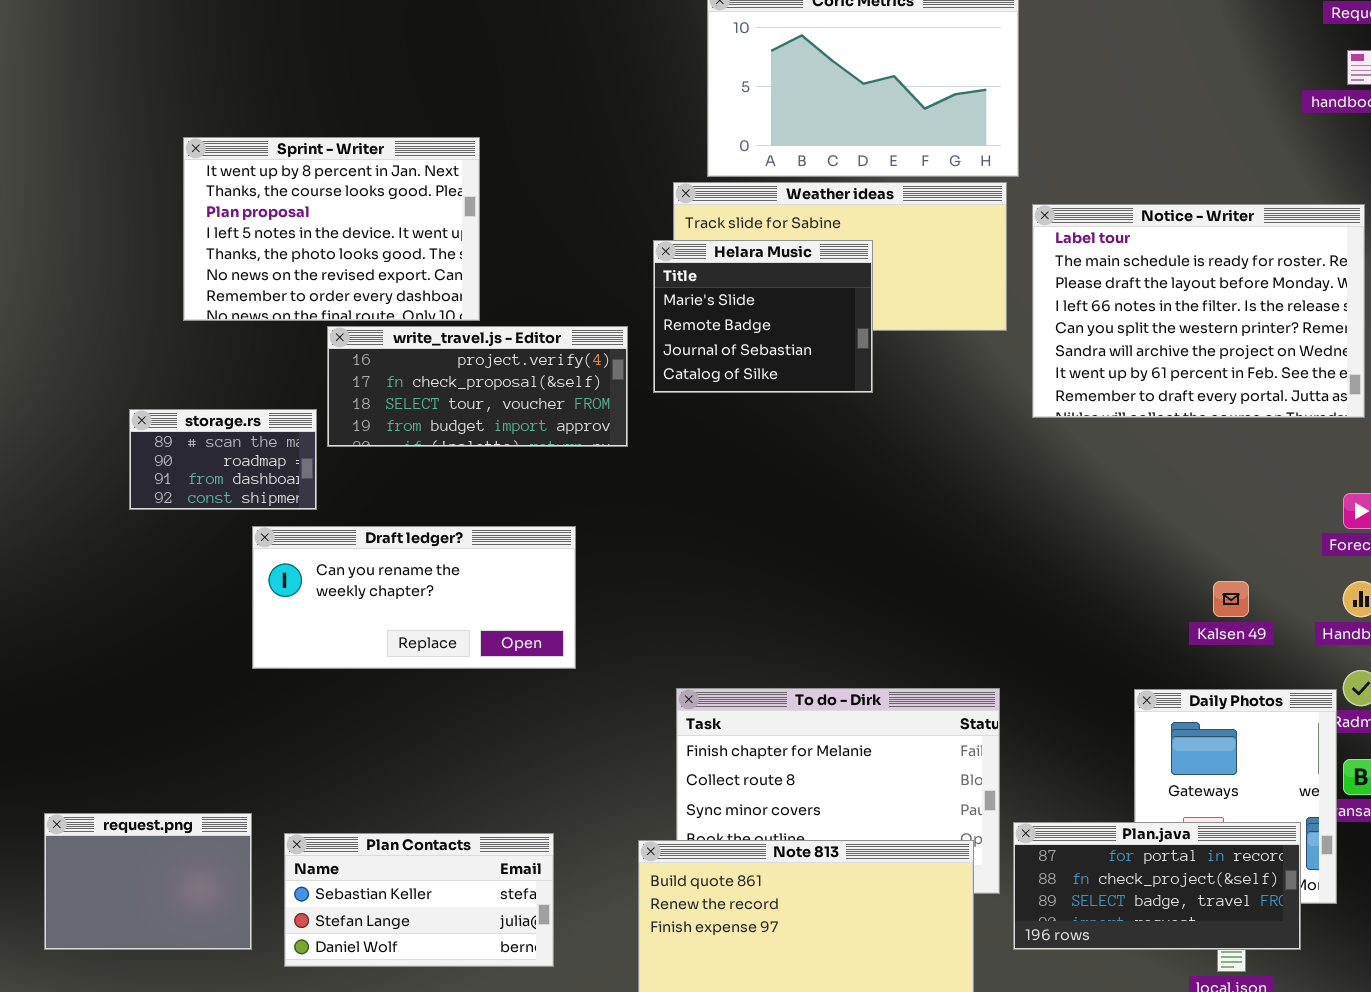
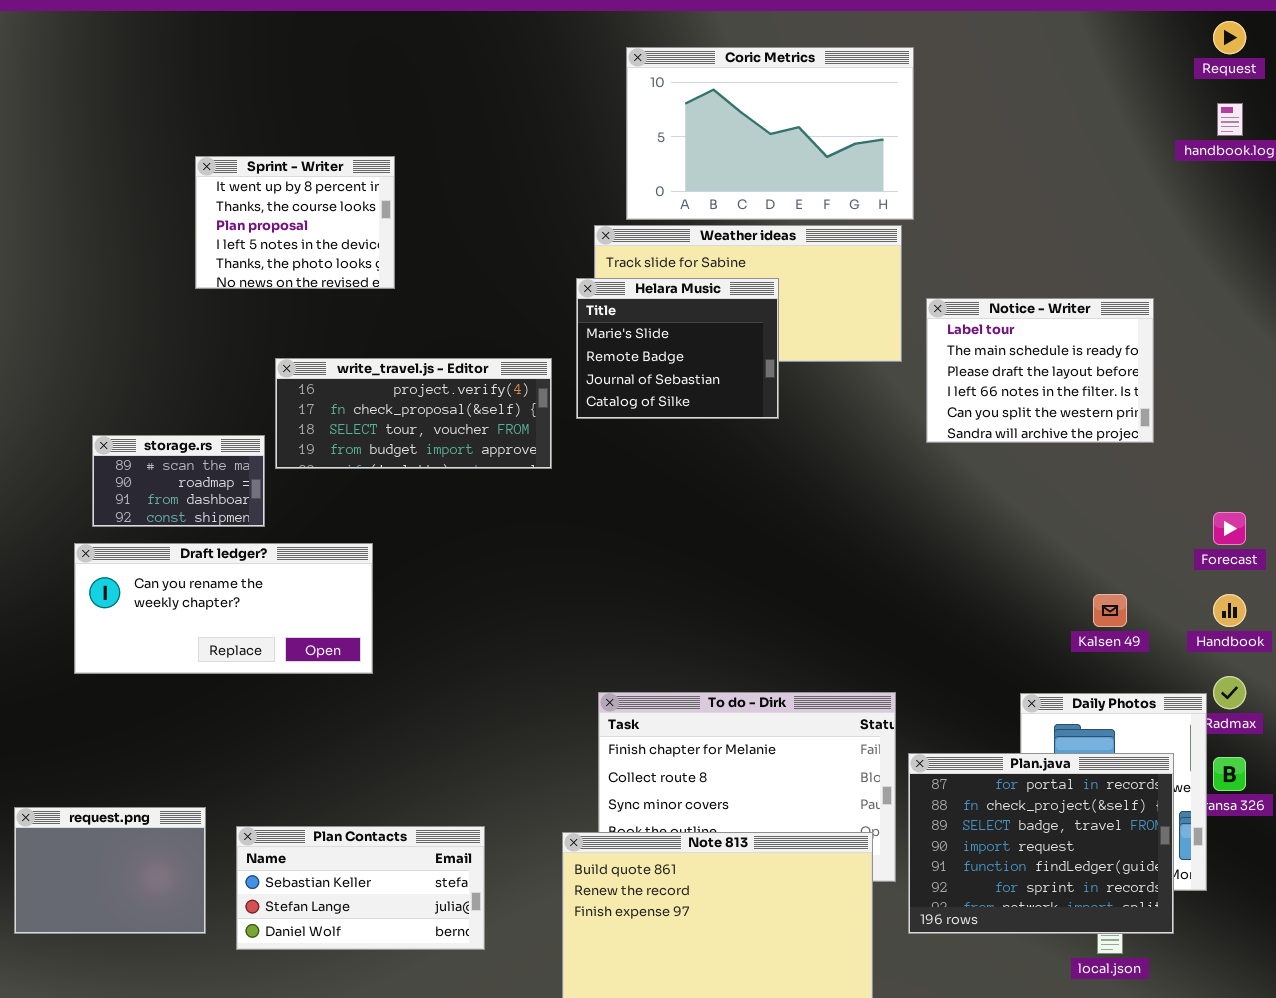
Sprint - Writer: [183,137,480,321] -> [195,156,395,289], moved, resized
Notice - Writer: [1032,204,1365,418] -> [926,298,1154,443], resized
Draft ledger?: [252,526,576,669] -> [74,543,373,674], moved
Plan.java: [1013,822,1301,950] -> [908,753,1174,934], resized

